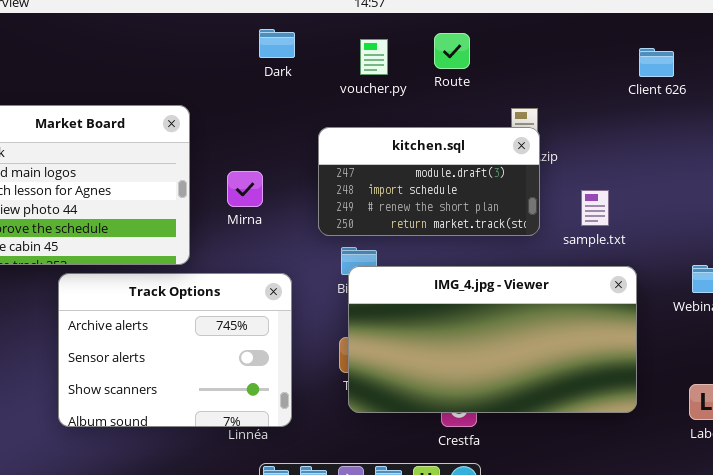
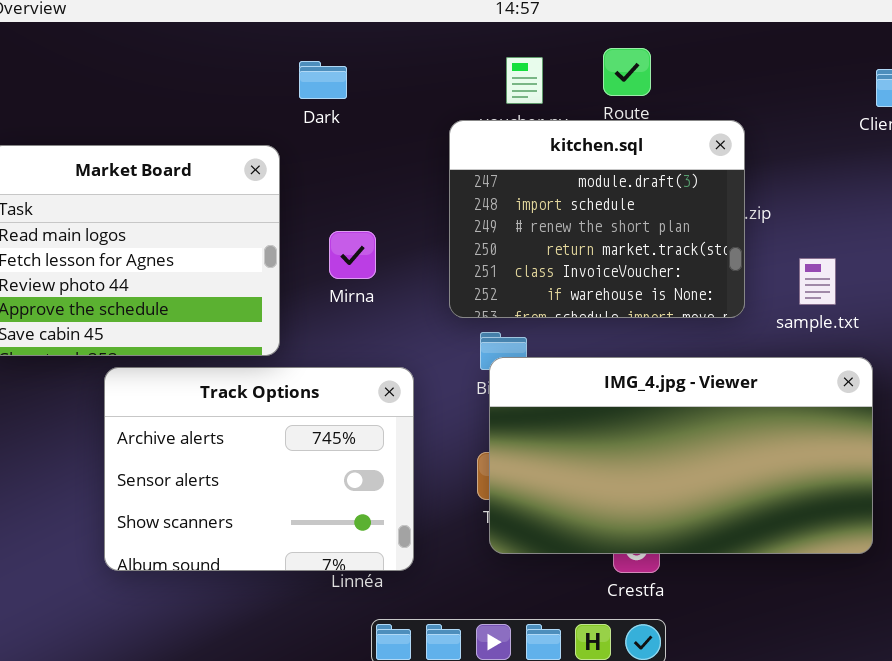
Dark: [259,29,295,58] -> [299,61,347,99], moved
kitchen.sql: [318,127,540,236] -> [449,120,745,318], resized

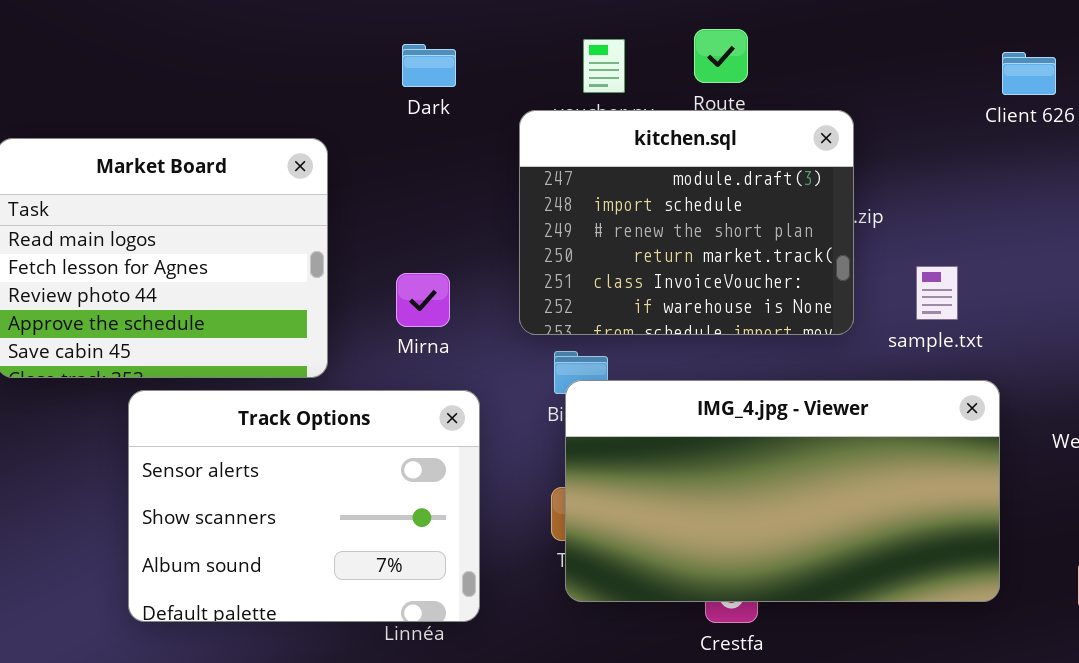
Dark: [299,61,347,99] -> [402,44,456,87], moved
Mirna: [329,231,376,279] -> [396,273,450,327], moved
Track Options: [104,367,414,571] -> [128,390,480,622], scrolled down 1 row

